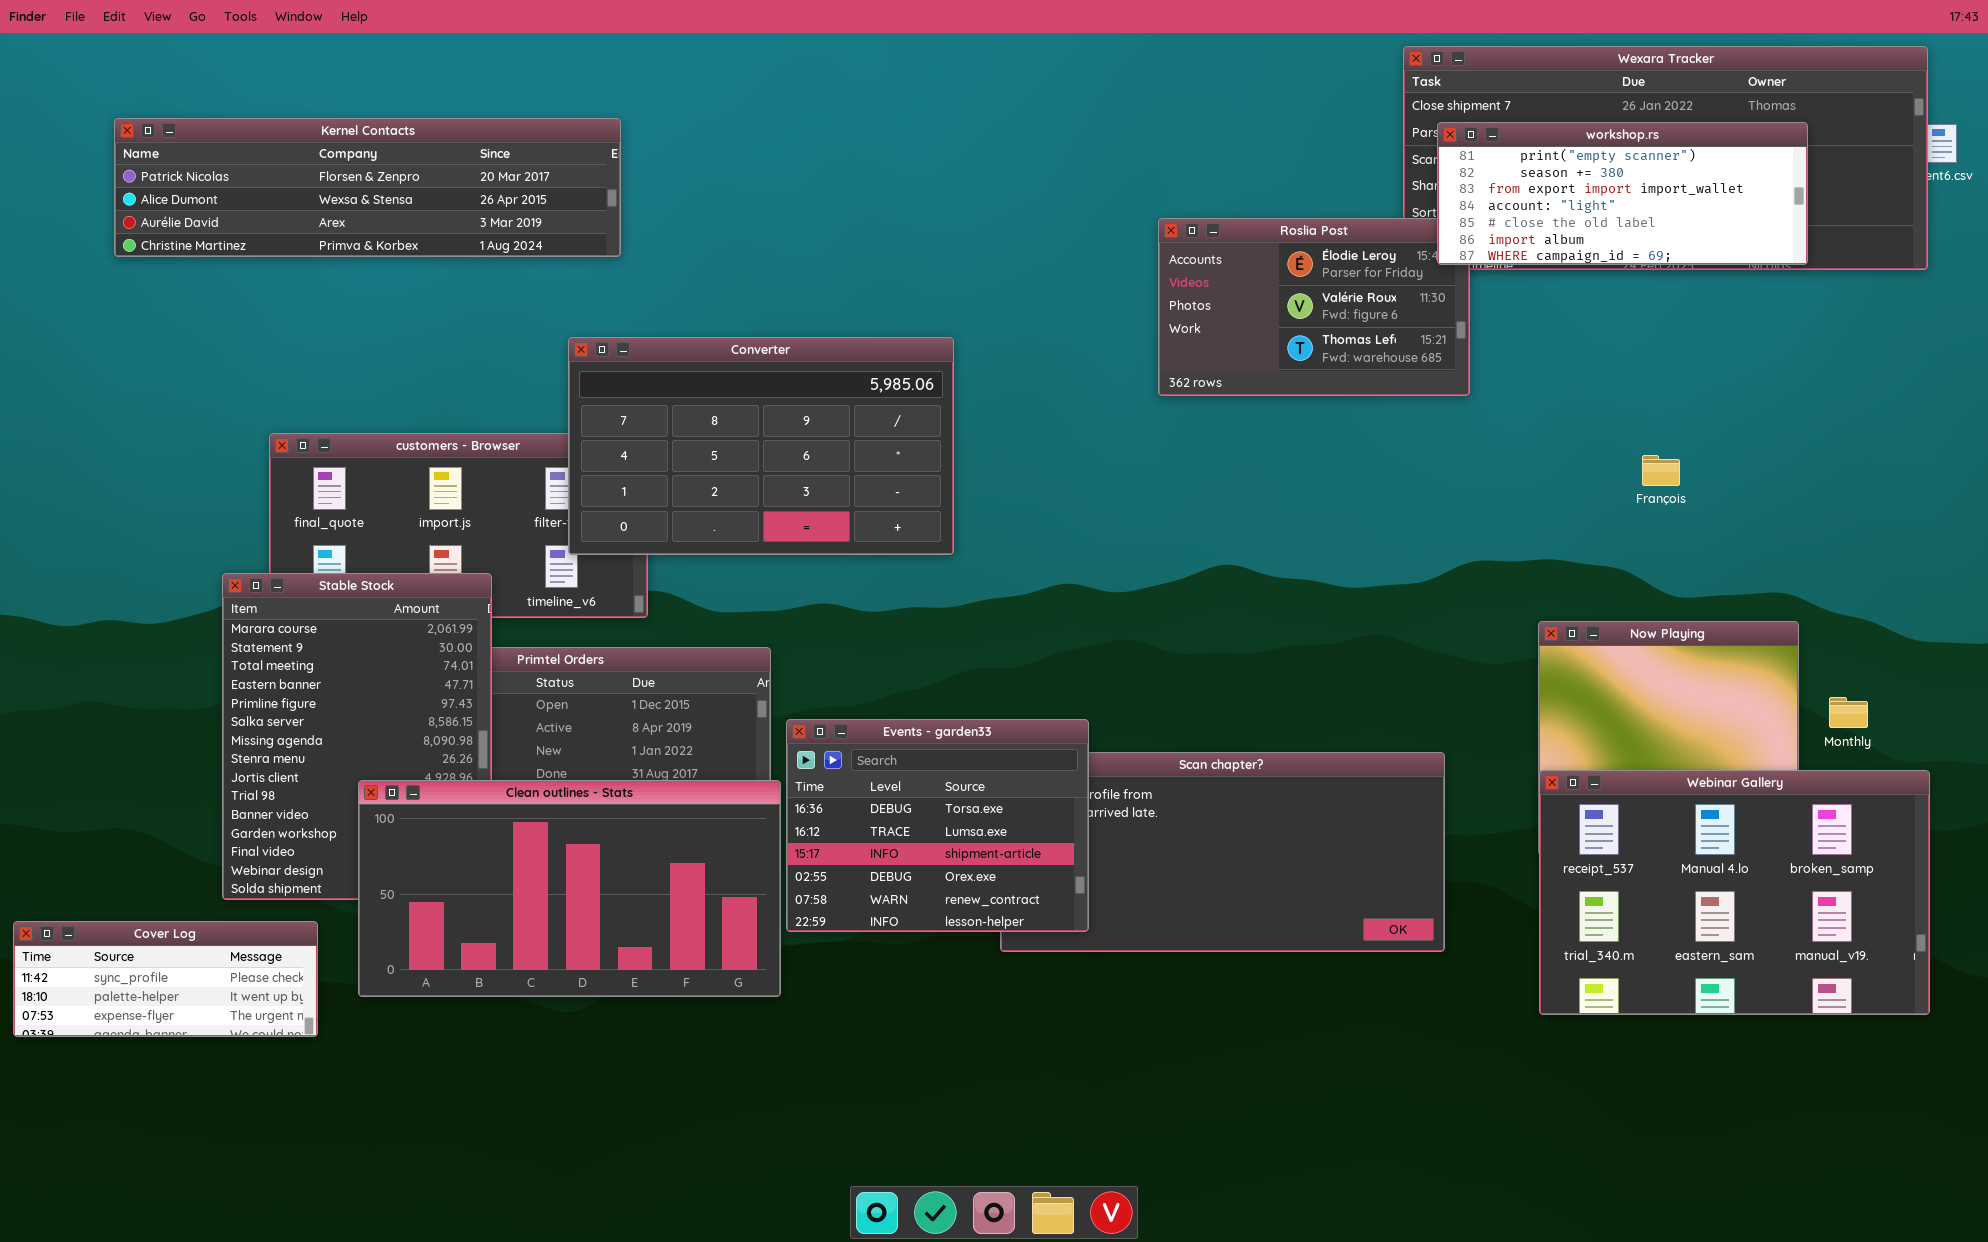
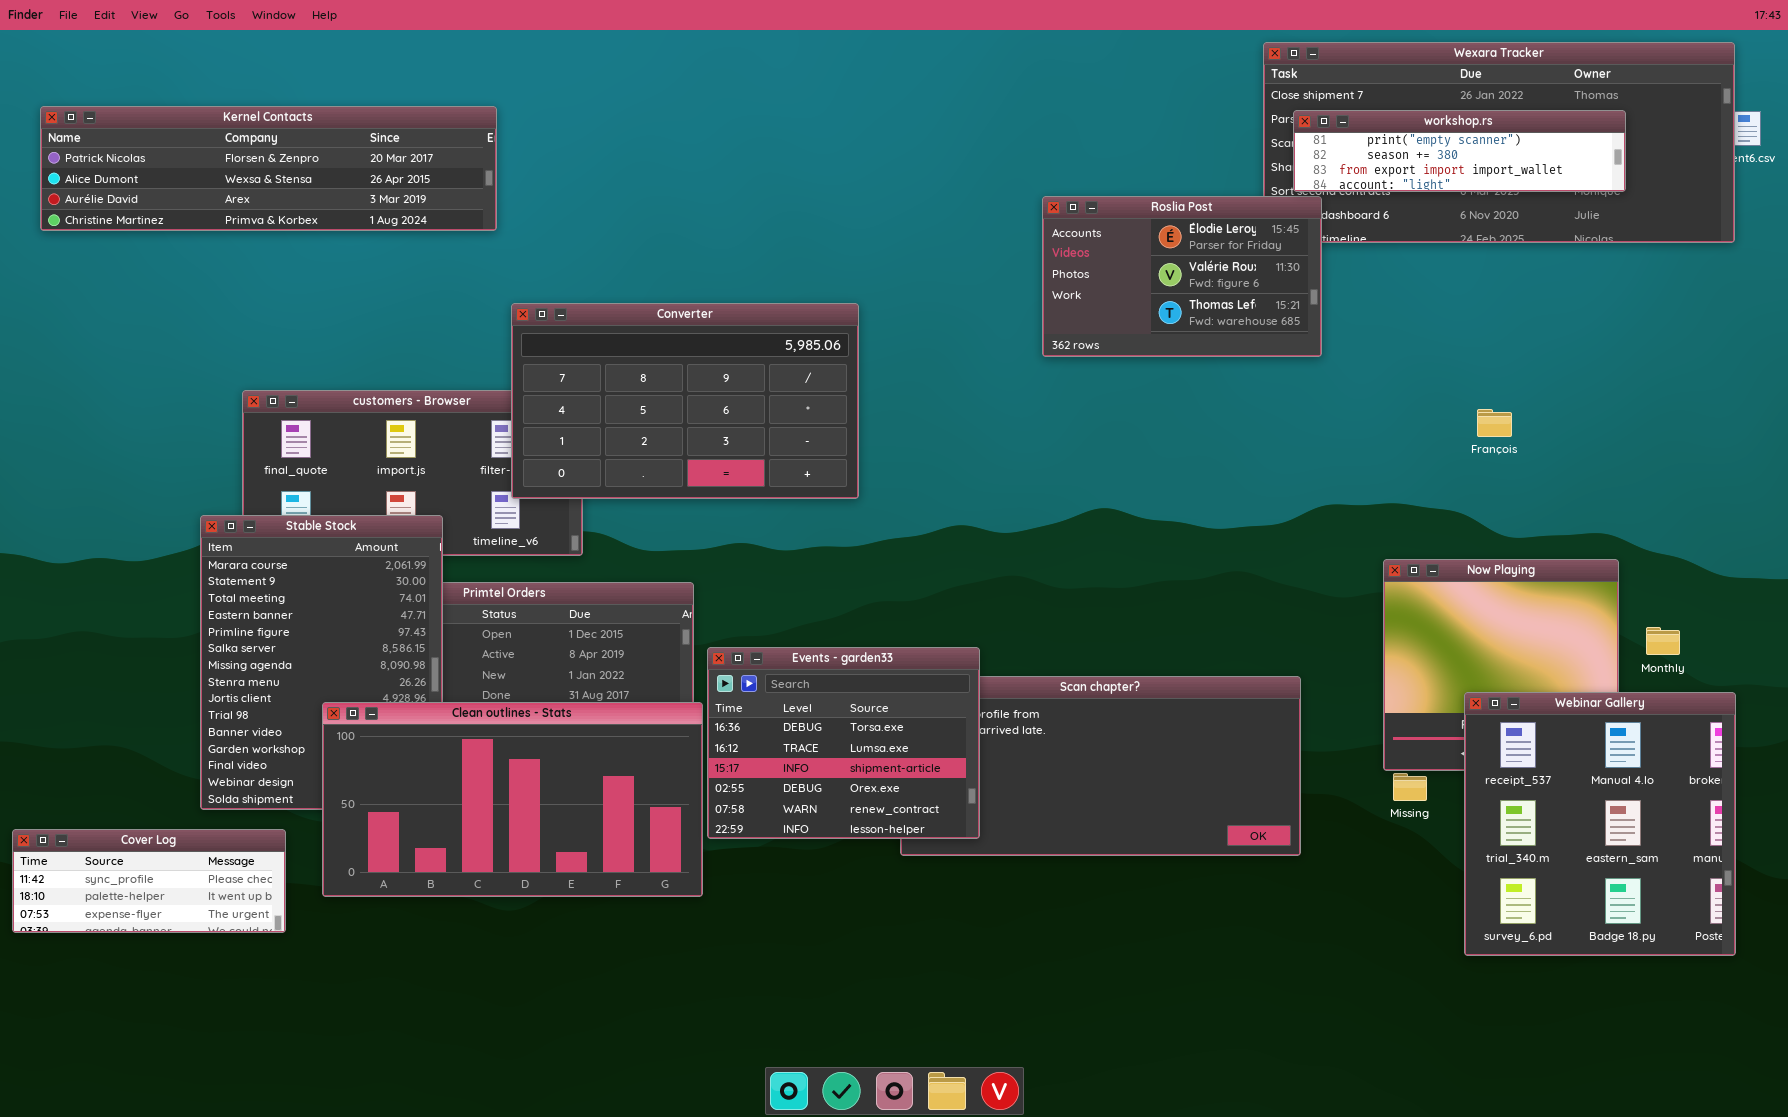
Kernel Contacts: [114,118,621,257] -> [40,106,497,231], moved
workshop.rs: [1437,122,1808,265] -> [1293,110,1626,192], resized
Webinar Gallery: [1539,770,1930,1015] -> [1464,692,1736,956], resized

